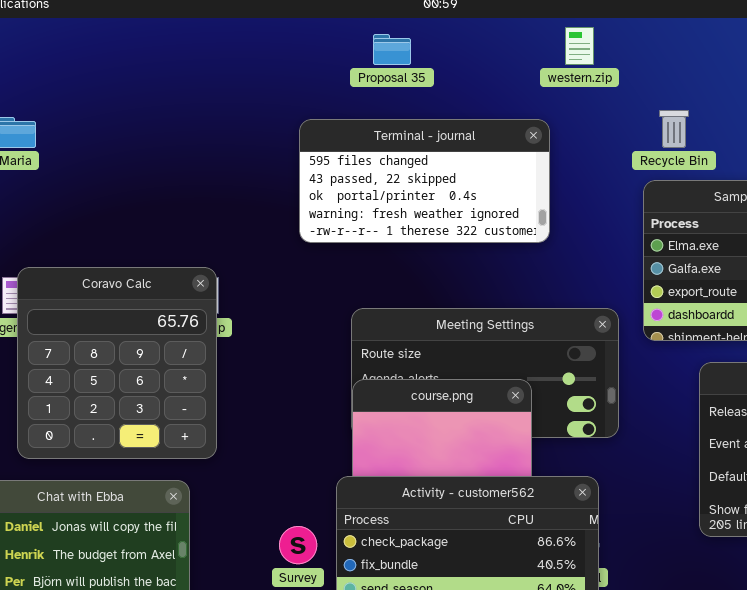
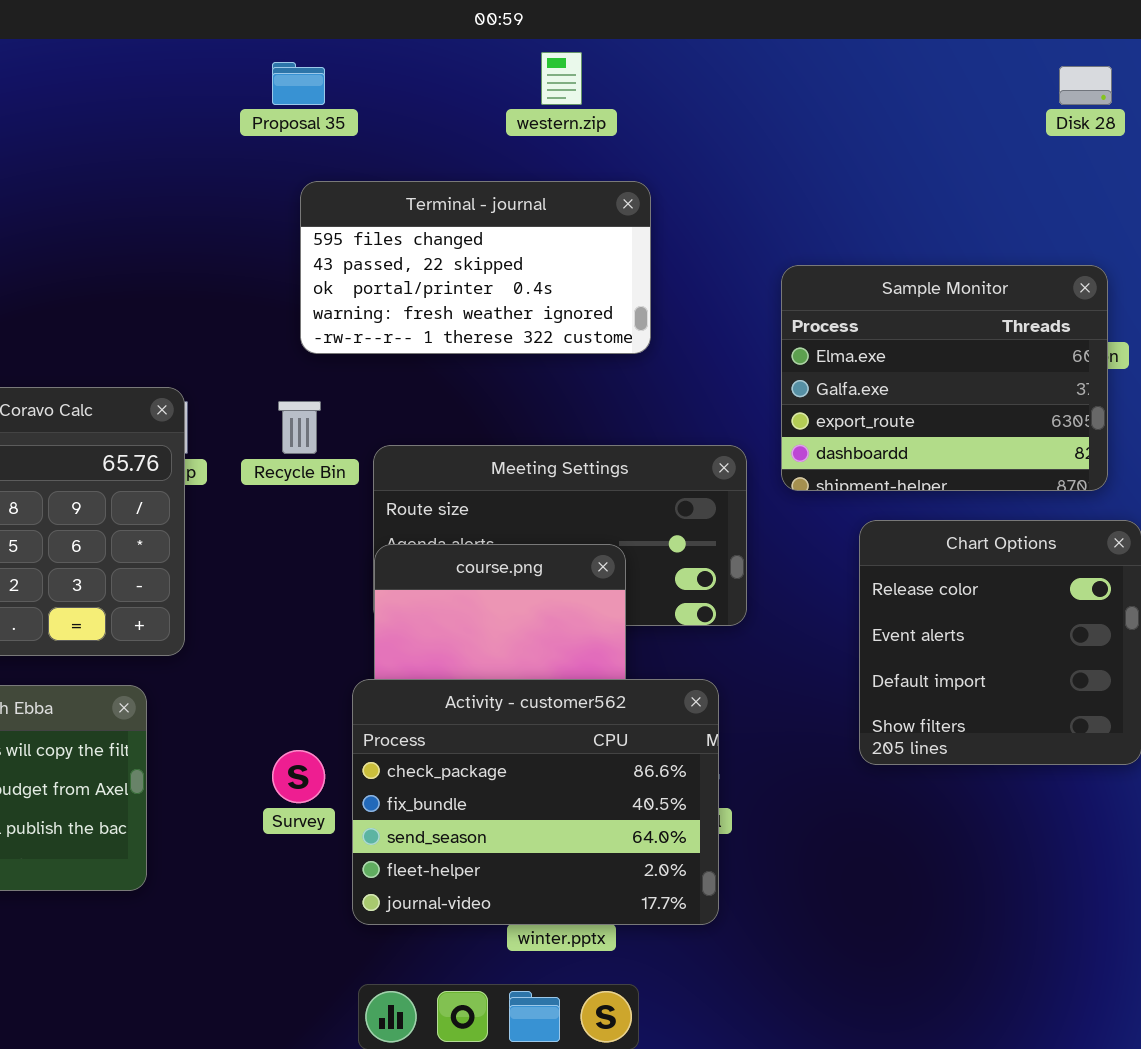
western.zip: [565,27,594,65] -> [541,52,582,105], moved
Proposal 35: [373,34,411,65] -> [272,62,325,105], moved
Recycle Bin: [659,110,689,148] -> [278,401,321,454], moved

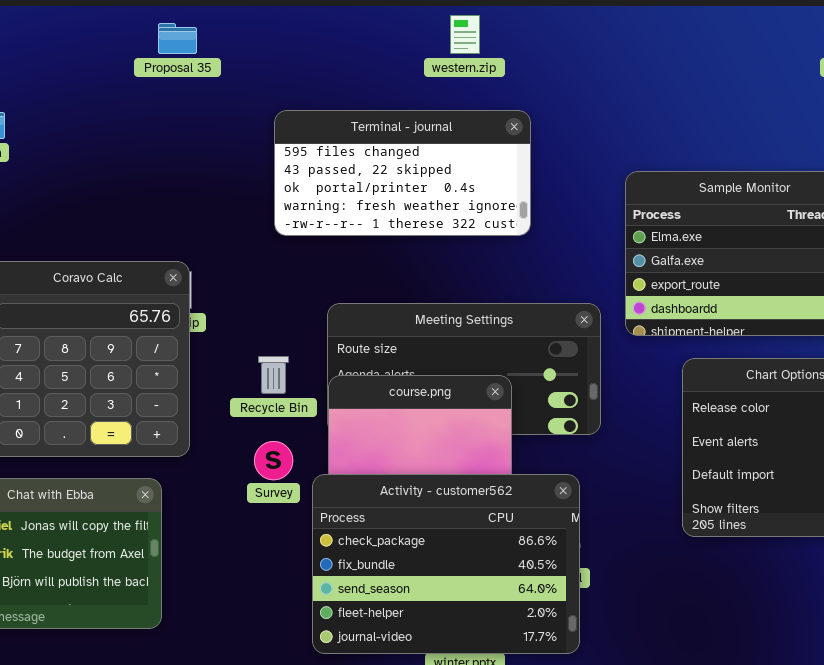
Proposal 35: [272,62,325,105] -> [158,23,197,54], moved
Recycle Bin: [278,401,321,454] -> [258,356,289,394], moved
Survey: [272,750,325,803] -> [254,441,293,480], moved

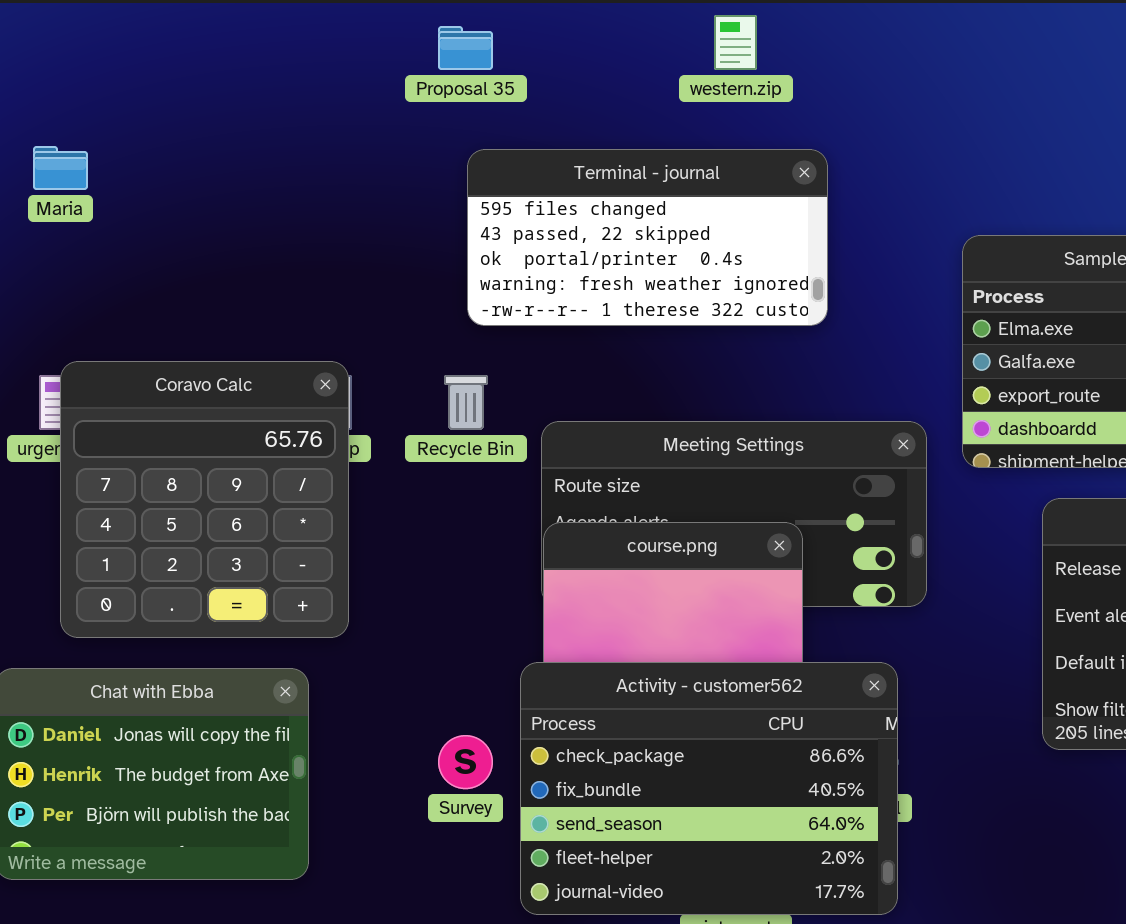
Proposal 35: [158,23,197,54] -> [438,26,493,70], moved
Recycle Bin: [258,356,289,394] -> [444,375,488,430], moved
Survey: [254,441,293,480] -> [438,735,493,789], moved

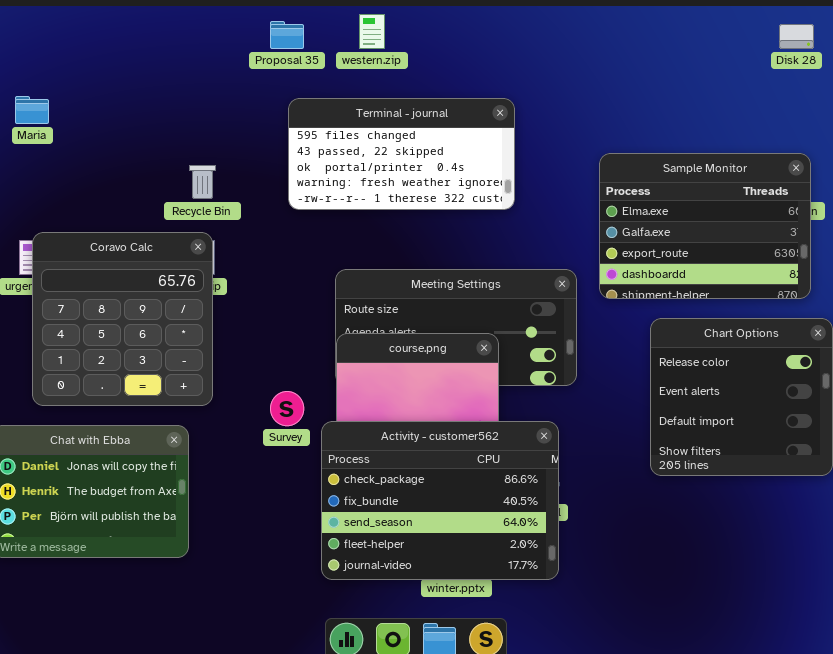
western.zip: [714,15,757,70] -> [359,14,385,49], moved
Recycle Bin: [444,375,488,430] -> [189,165,216,199], moved
Survey: [438,735,493,789] -> [270,391,304,426], moved

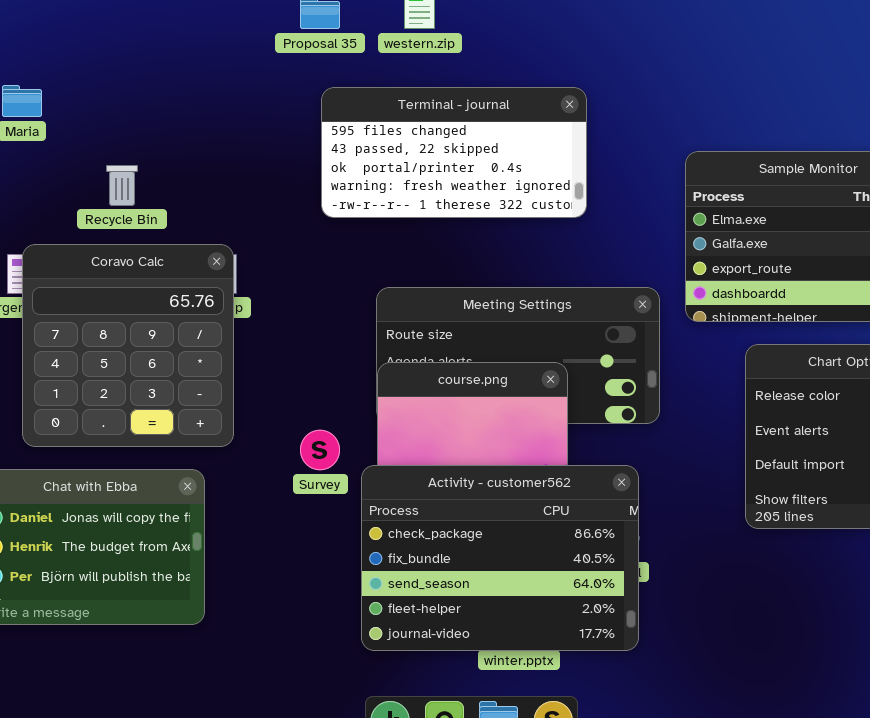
Recycle Bin: [189,165,216,199] -> [106,165,138,206], moved

